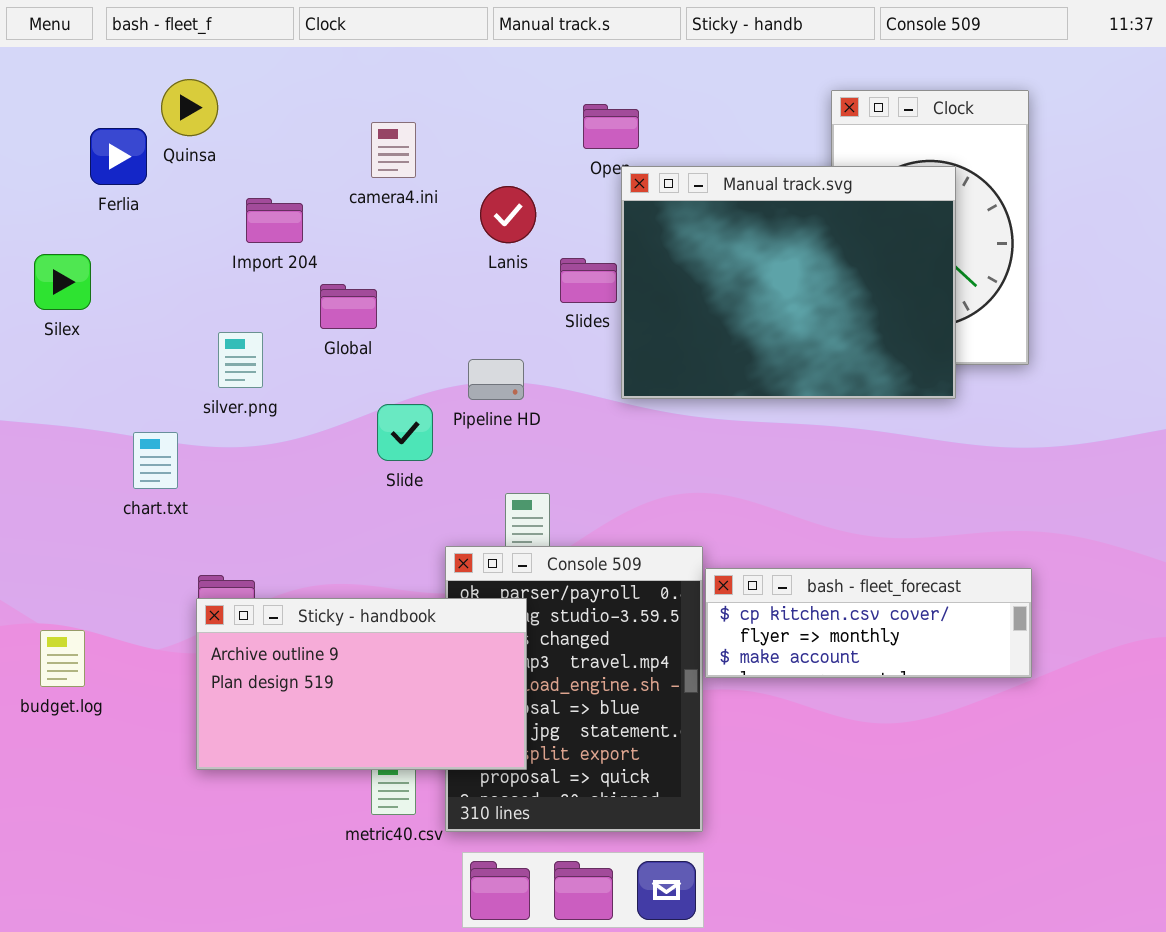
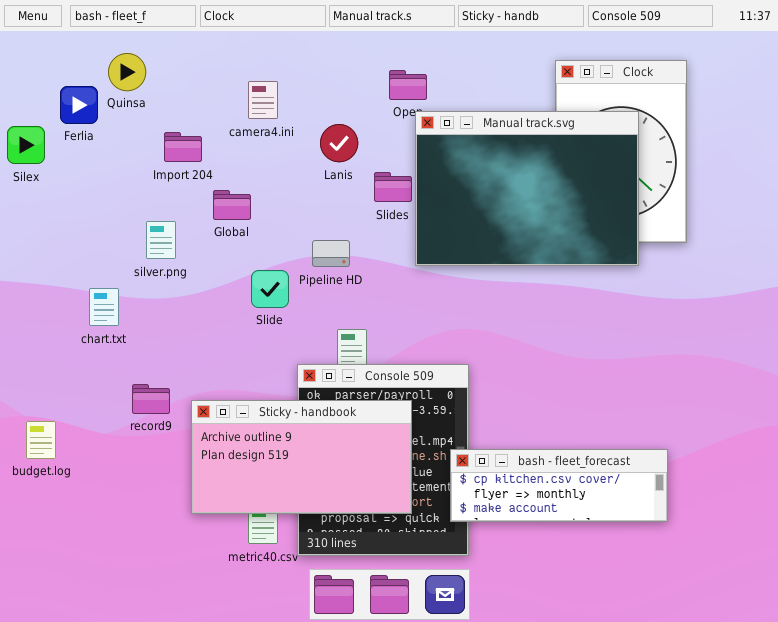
Silex: [34,254,91,310] -> [7,126,45,164], moved
bash - fleet_forecast: [705,568,1032,678] -> [450,449,668,522], moved
Sticky - handbook: [196,598,527,770] -> [191,400,412,514], moved

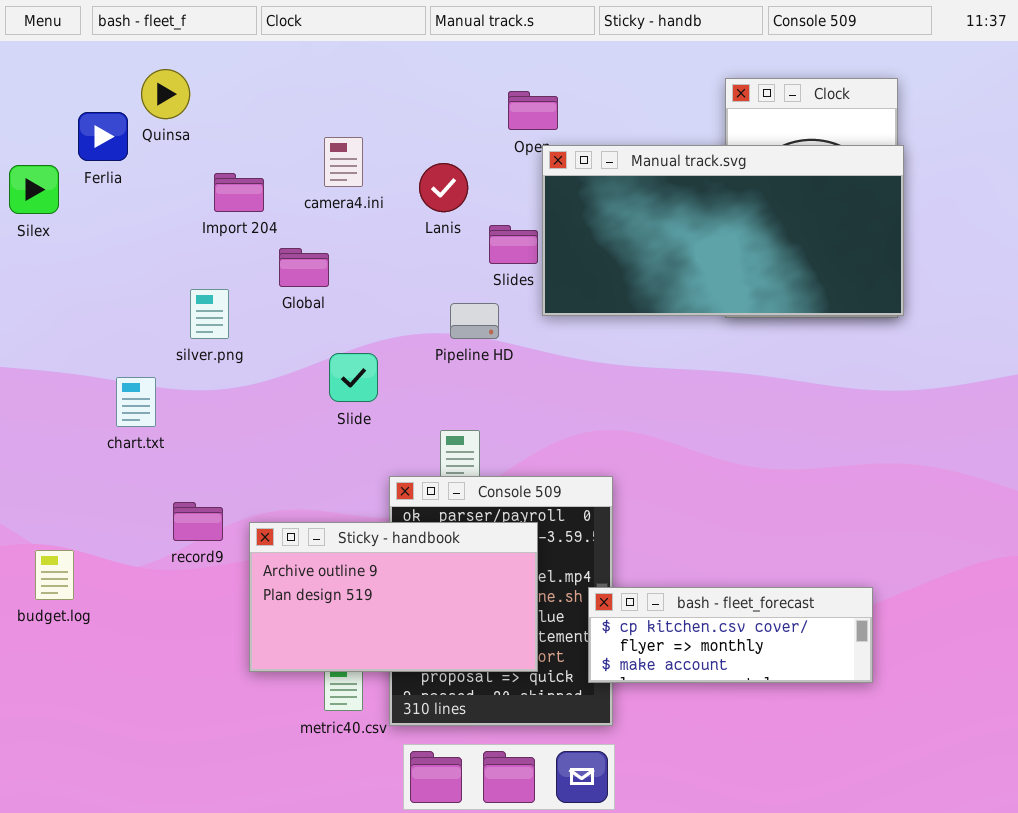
camera4.ini: [248,81,278,119] -> [324,137,363,187], moved
Manual track.svg: [415,111,639,266] -> [542,145,904,316], resized
Pipeline HD: [312,240,350,267] -> [450,303,499,339], moved

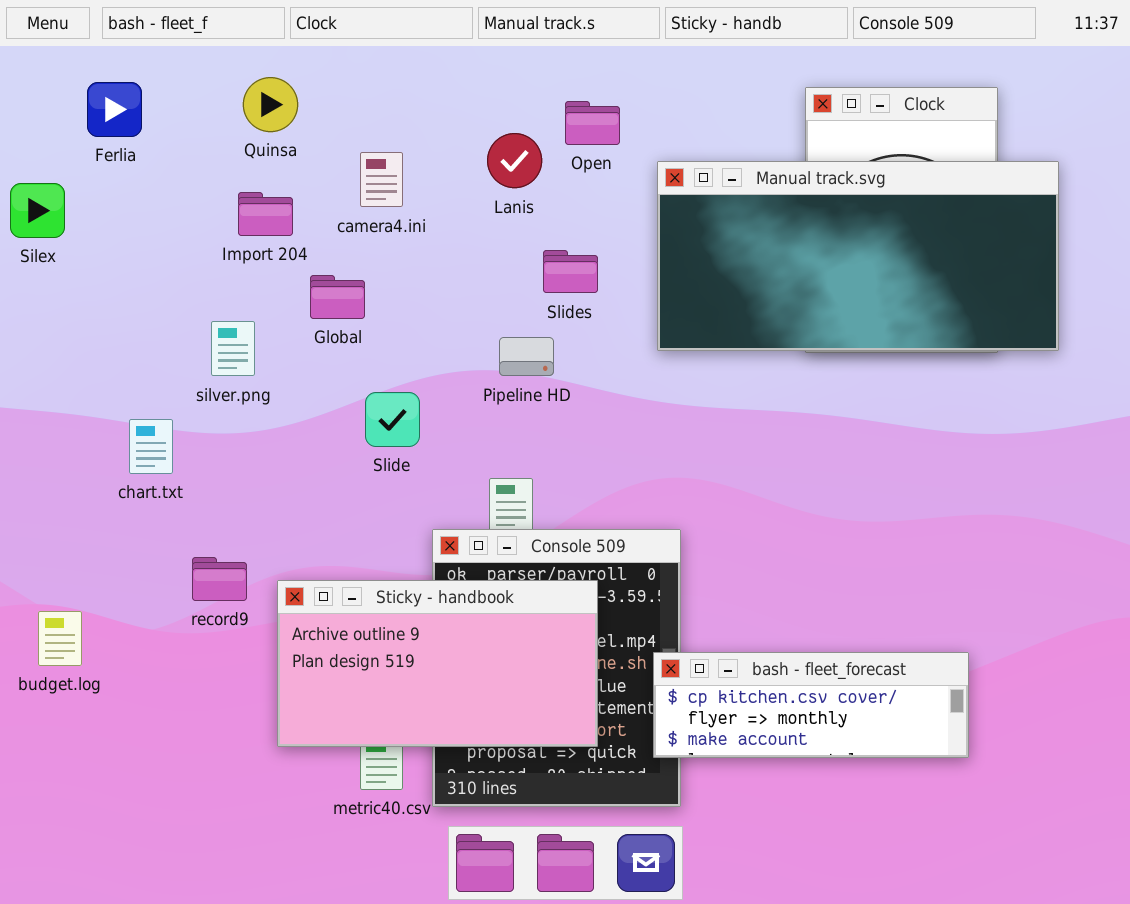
Quinsa: [141,69,190,119] -> [243,77,298,132], moved
Ferlia: [78,112,128,161] -> [87,82,142,137], moved
Manual track.svg: [542,145,904,316] -> [657,161,1059,351], moved
Lanis: [419,163,468,212] -> [487,133,542,188], moved

